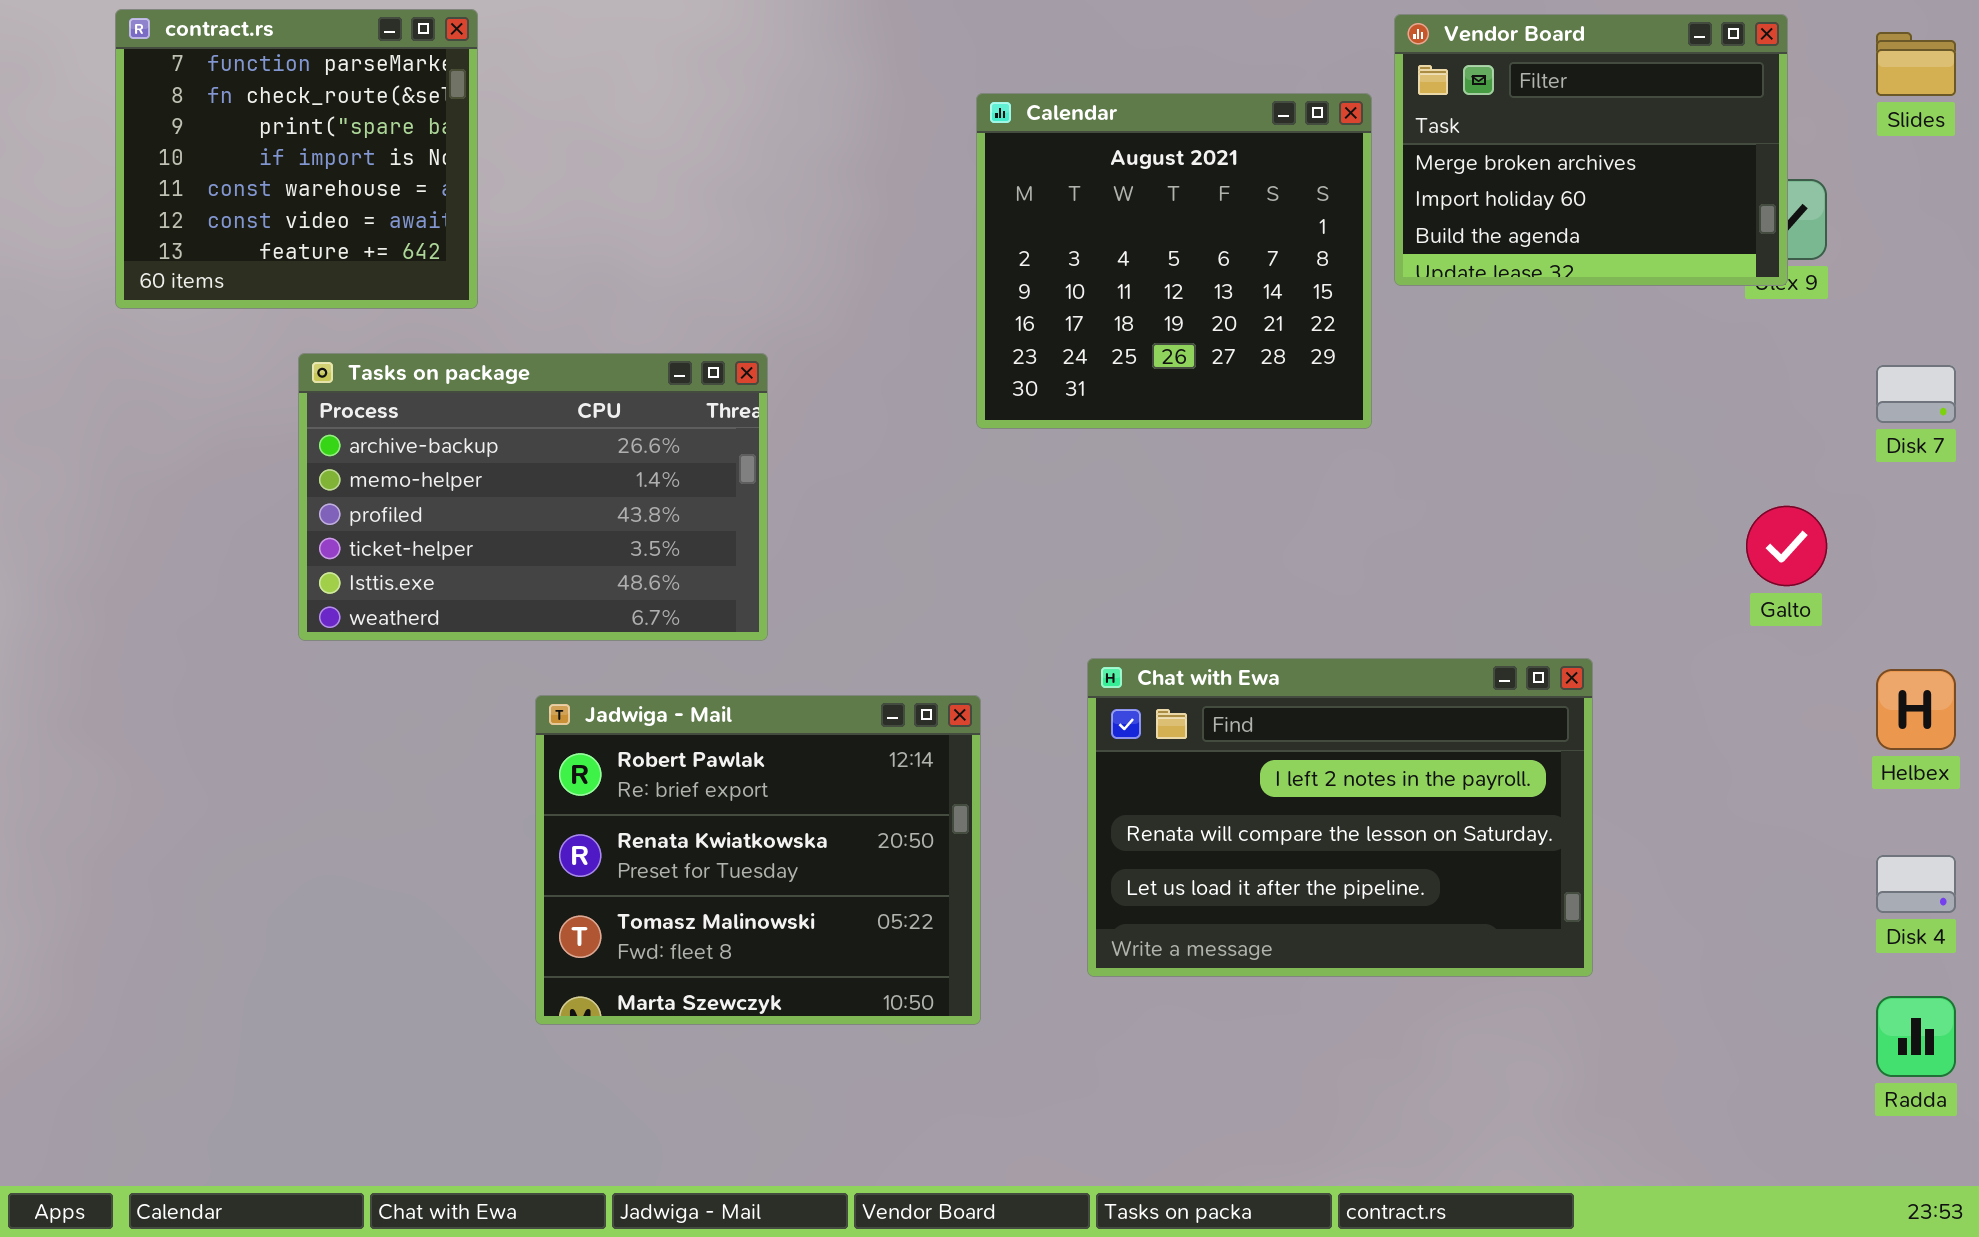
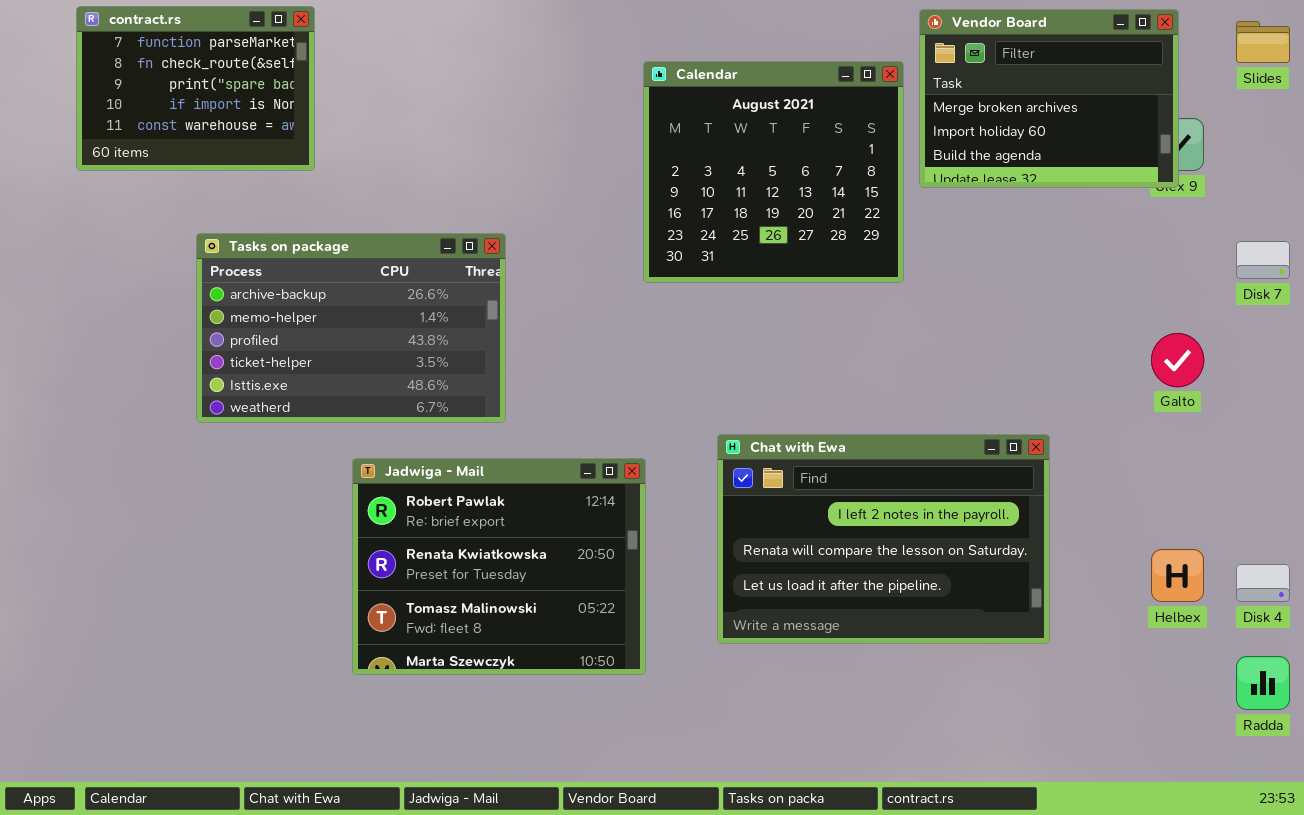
contract.rs: [115,9,478,309] -> [76,6,315,171], resized
Helbex: [1876,669,1956,750] -> [1151,549,1204,602], moved

